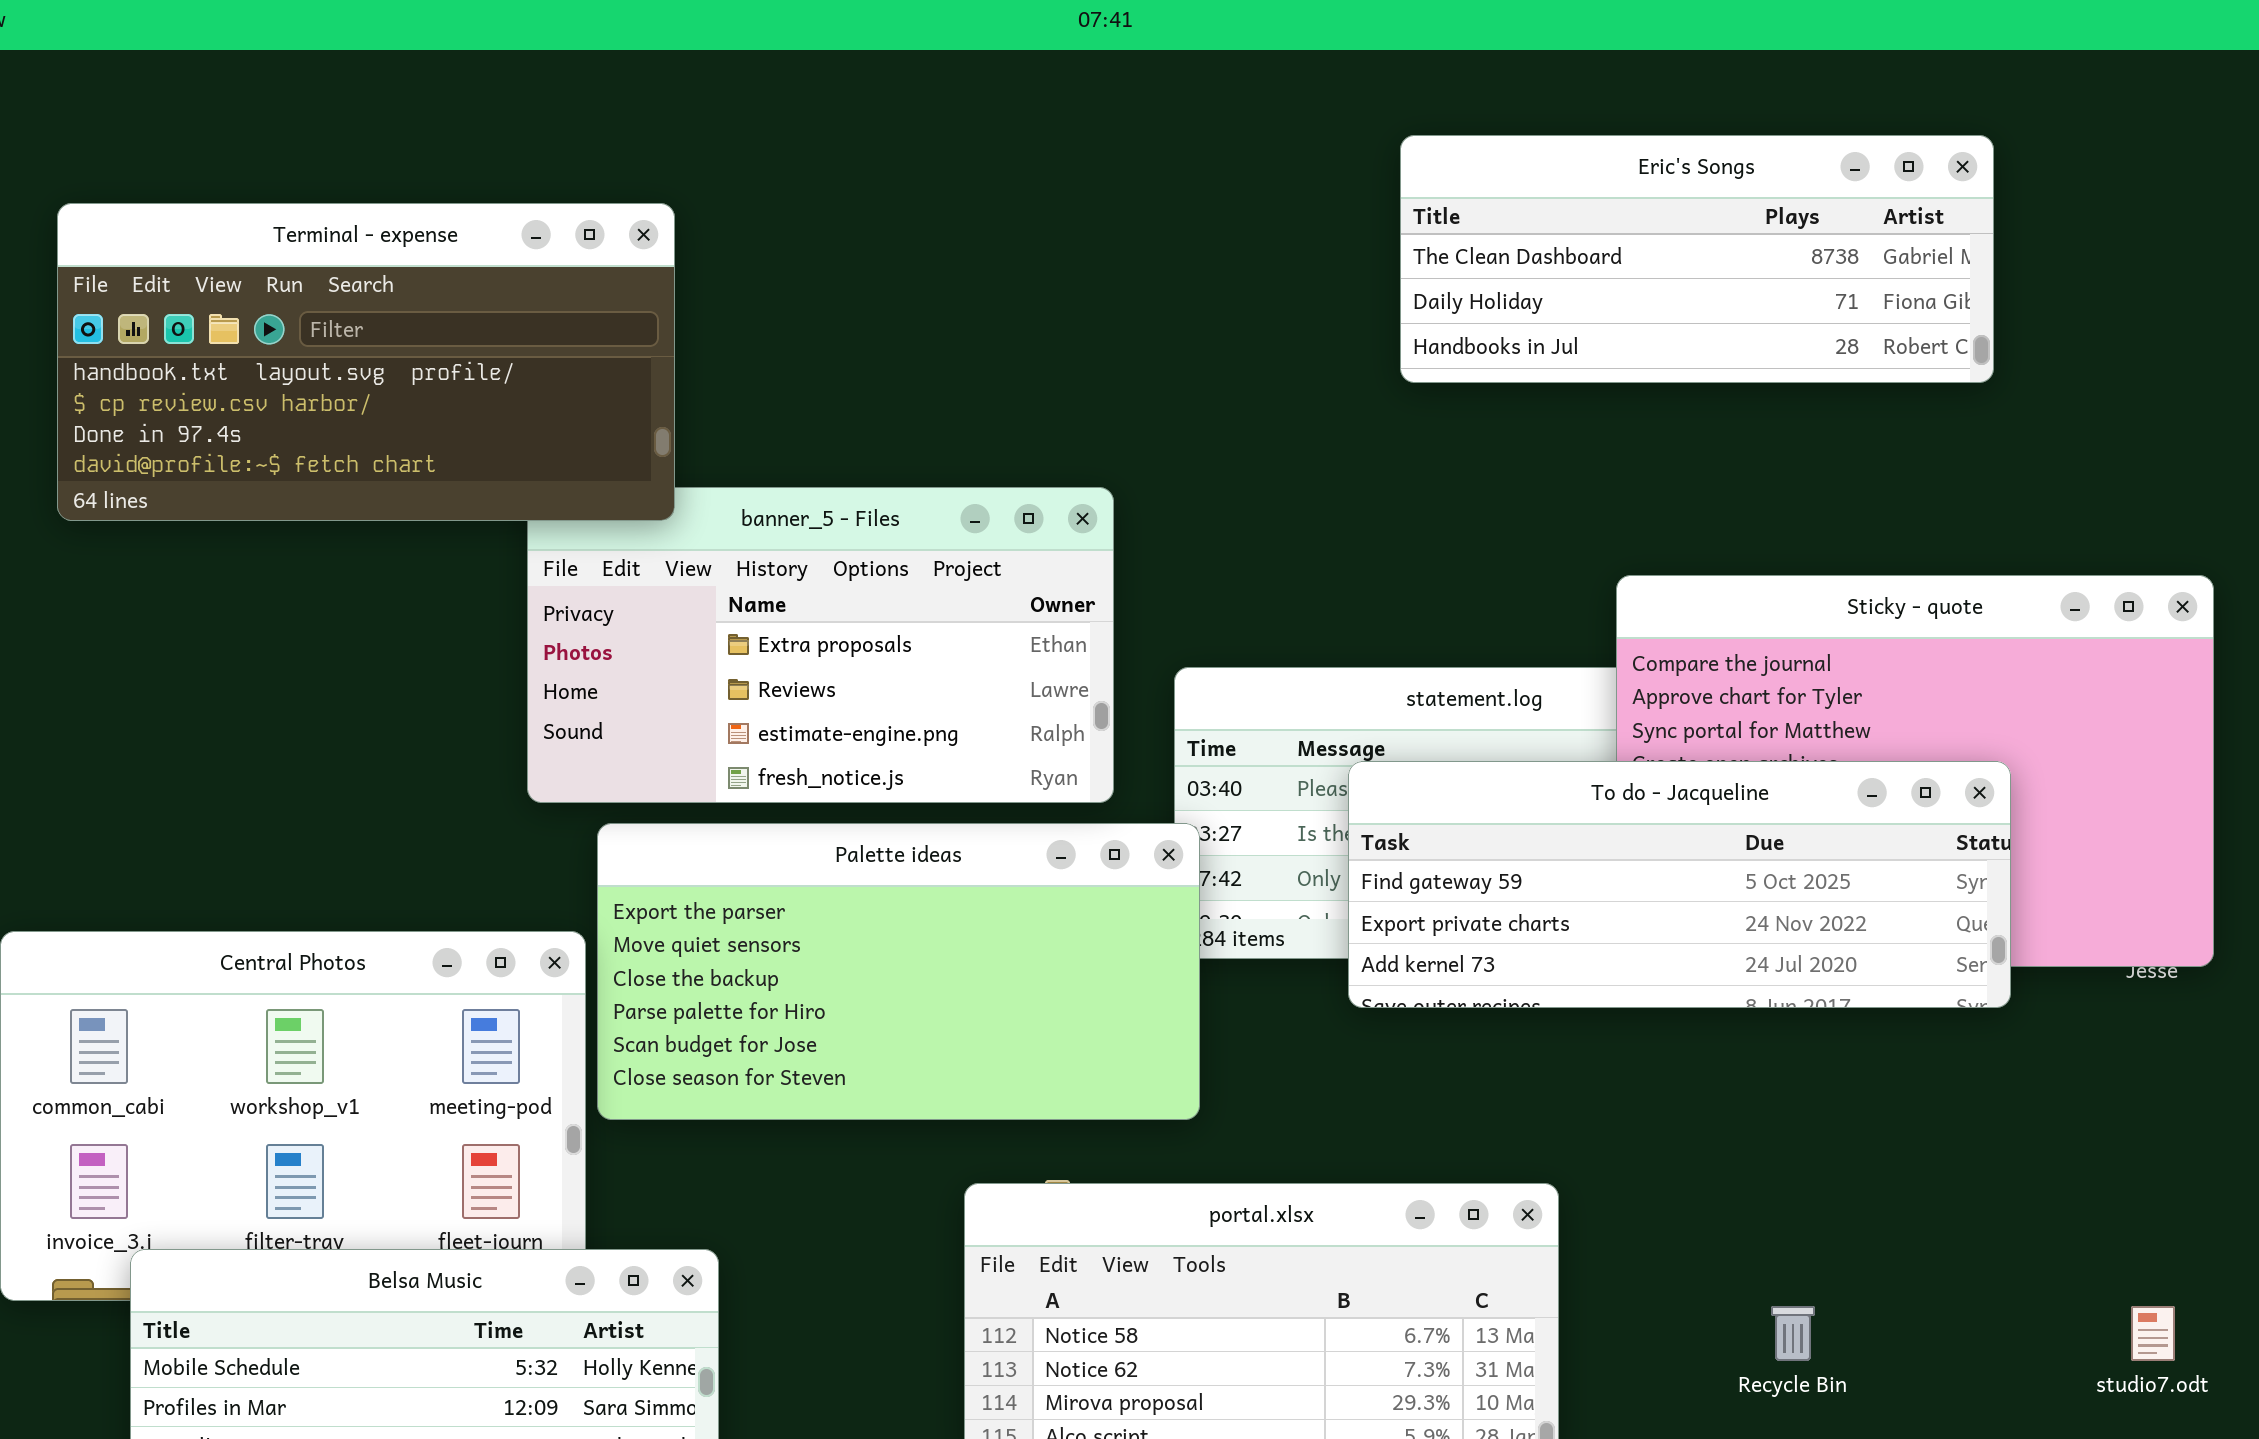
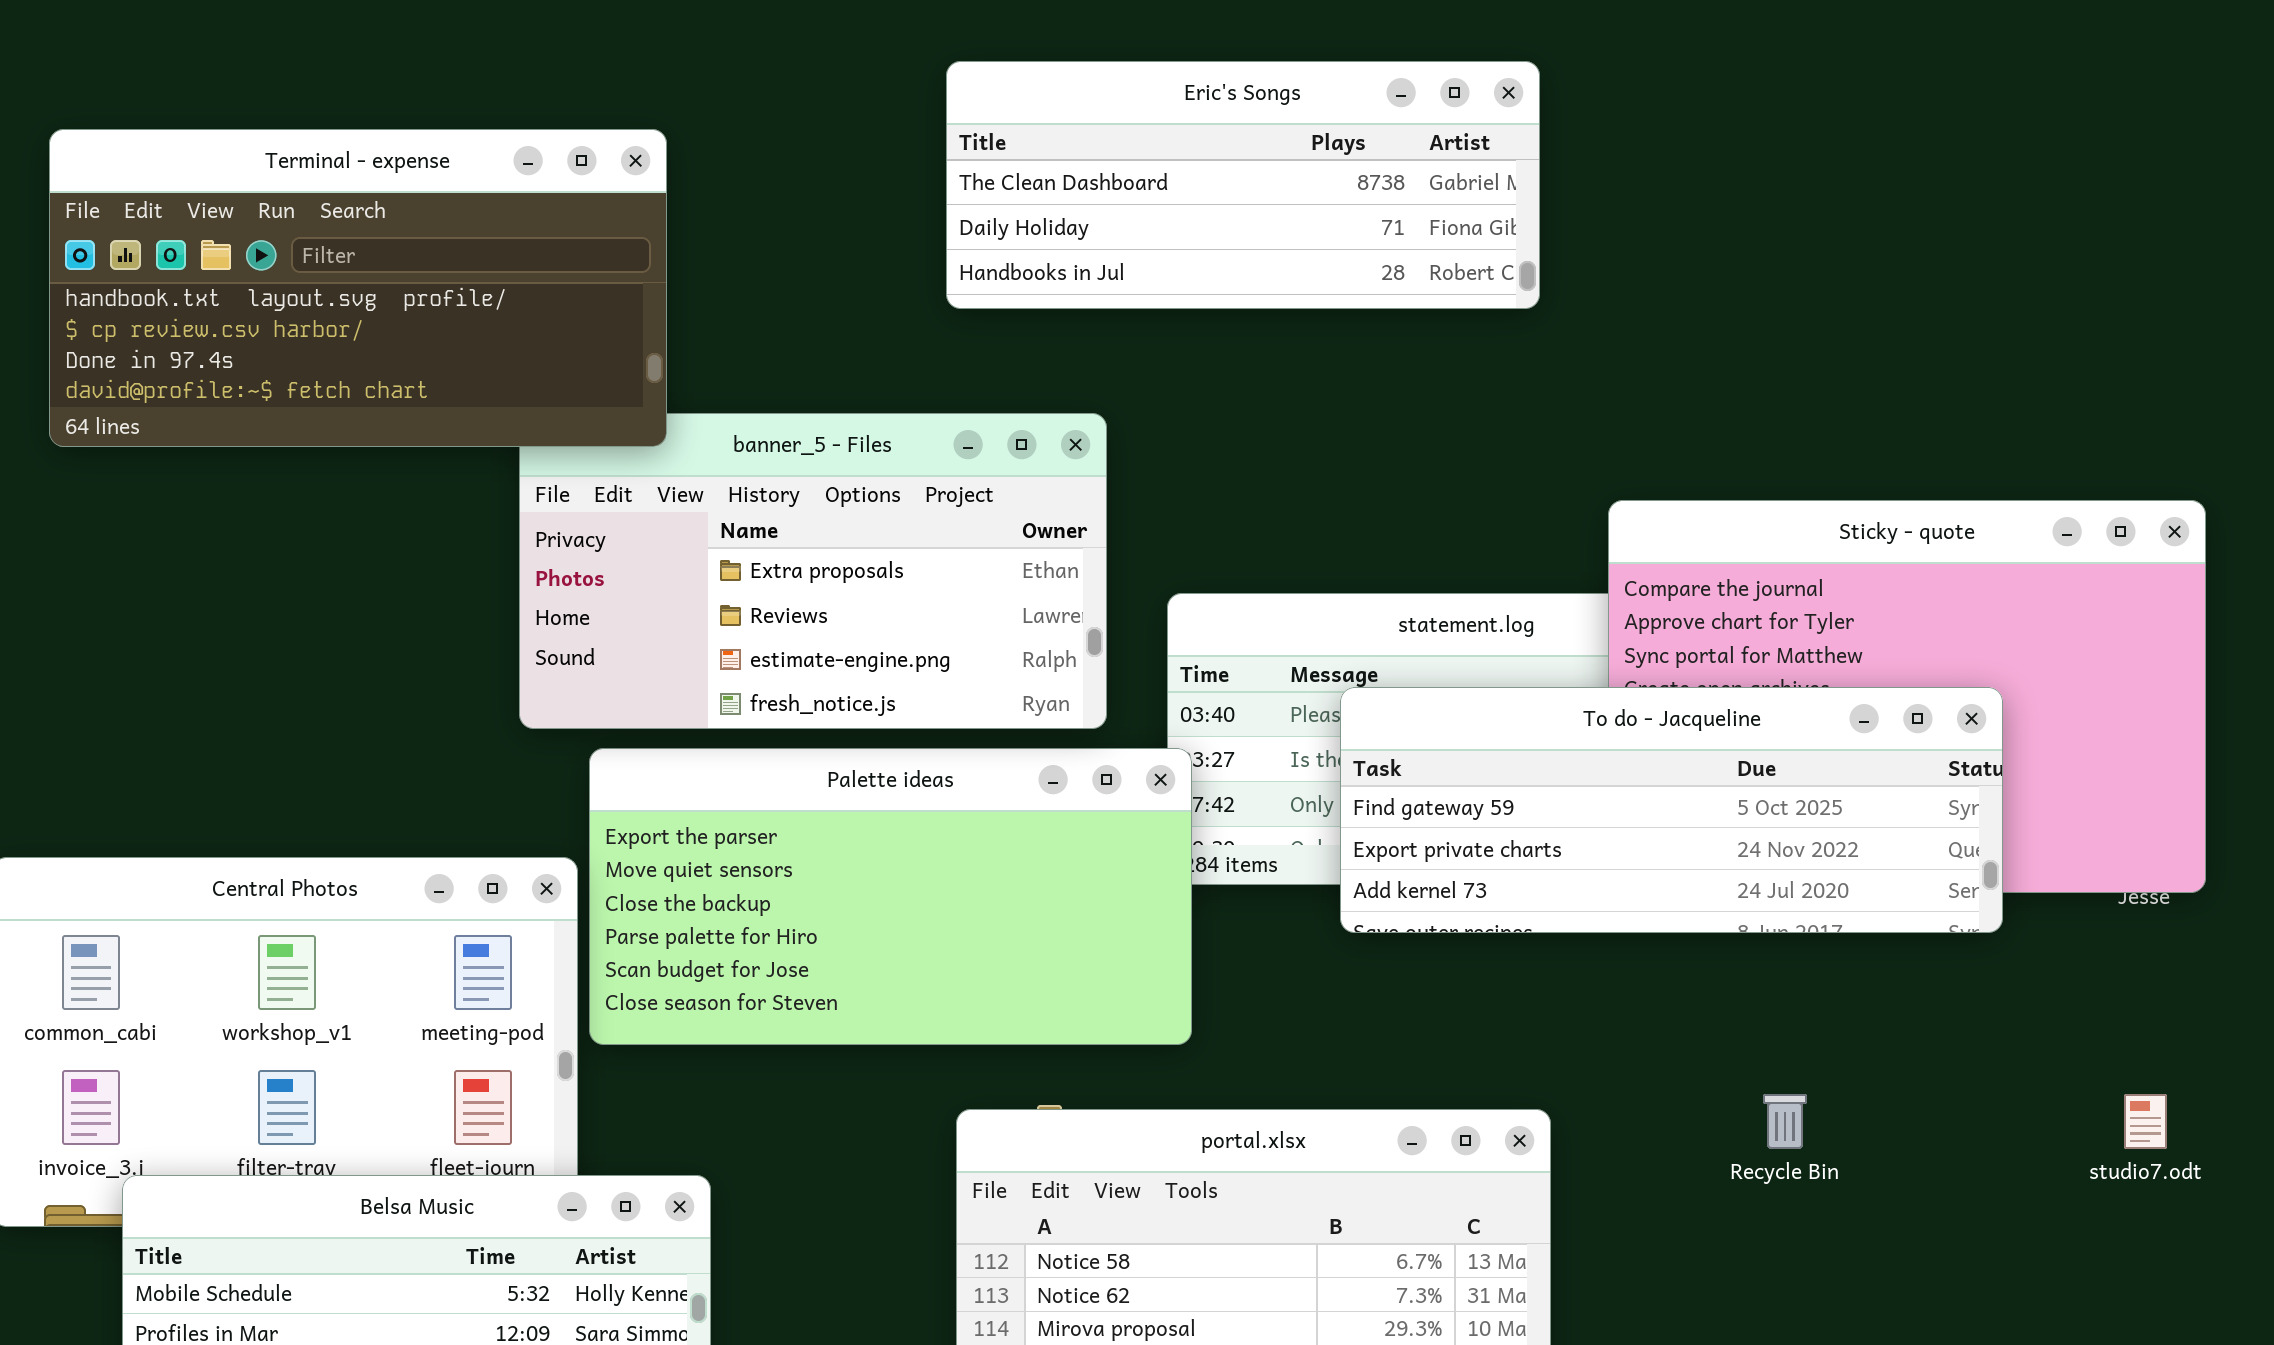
Eric's Songs: [1400,135,1994,383] -> [946,61,1540,309], moved
Recycle Bin: [1771,1306,1815,1361] -> [1763,1094,1807,1149], moved
studio7.odt: [2131,1306,2175,1361] -> [2124,1094,2167,1149], moved

